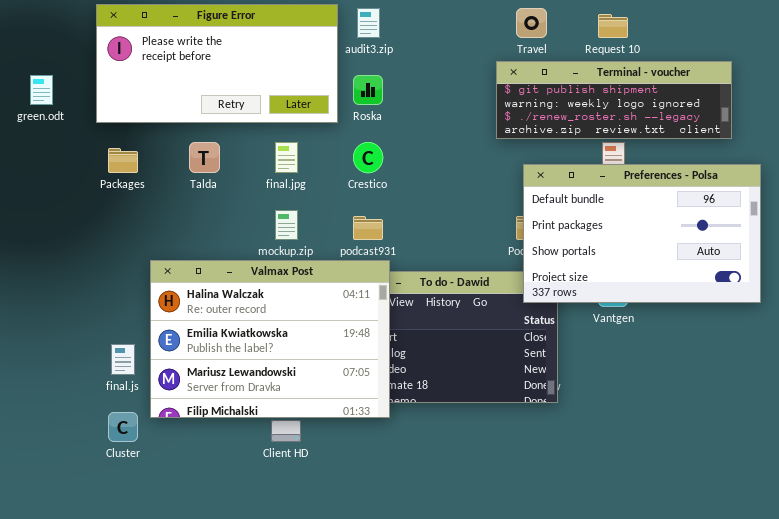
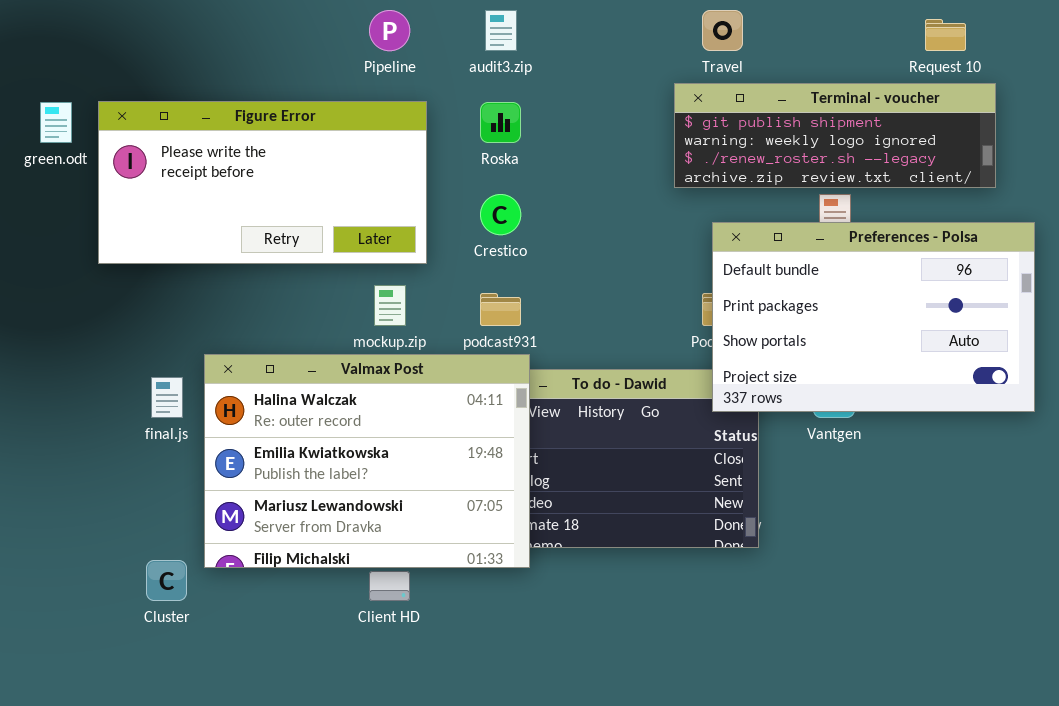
Figure Error: [96,4,338,123] -> [98,101,427,264], moved
Request 10: [598,14,628,38] -> [925,19,966,51], moved
final.js: [111,344,135,375] -> [151,377,183,418], moved

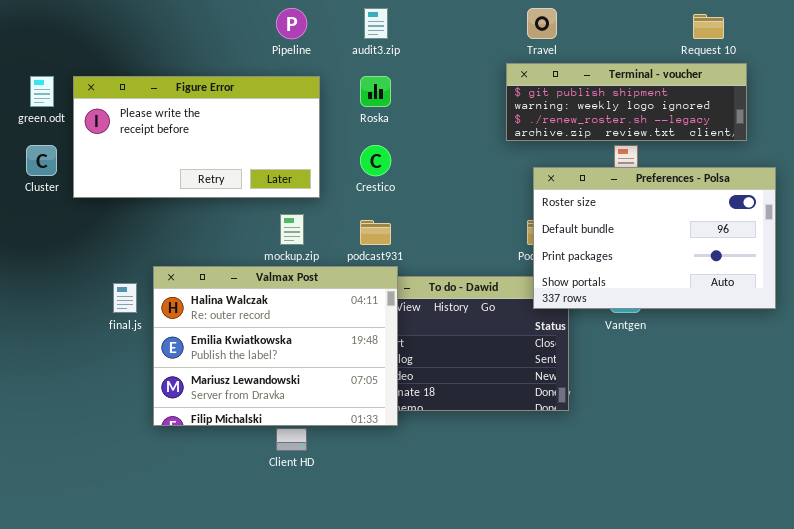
Preferences - Polsa: [712,222,1035,412] -> [533,167,776,309], scrolled up 1 row
Cluster: [146,560,187,601] -> [26,145,57,176], moved

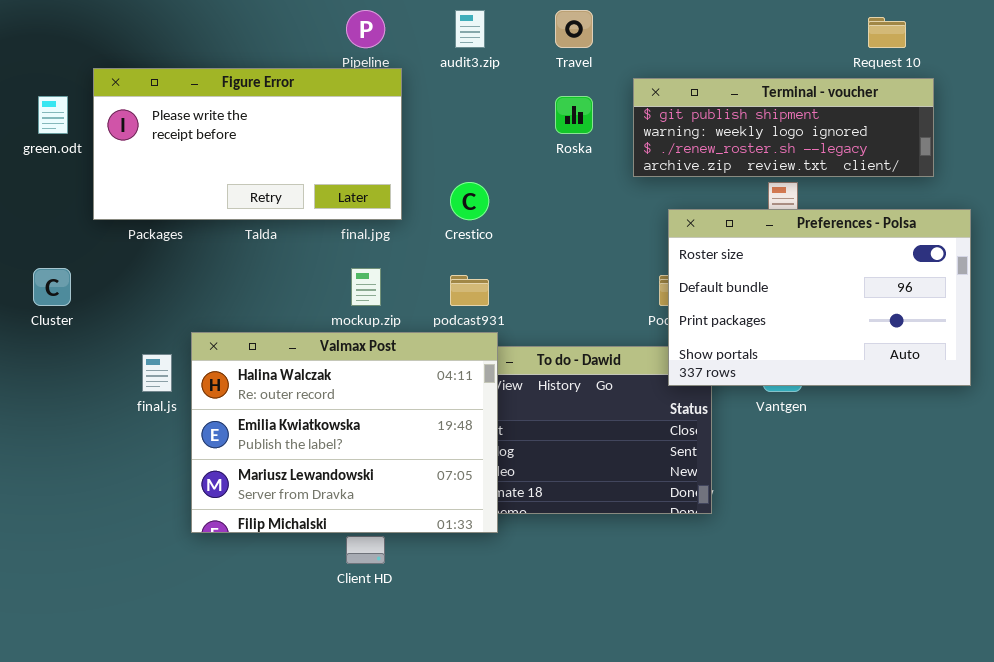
Travel: [527,8,557,39] -> [555,10,593,48], moved
Figure Error: [73,76,320,198] -> [93,68,402,220], moved
Roska: [360,76,391,107] -> [555,96,593,134], moved
Cluster: [26,145,57,176] -> [33,268,71,306], moved

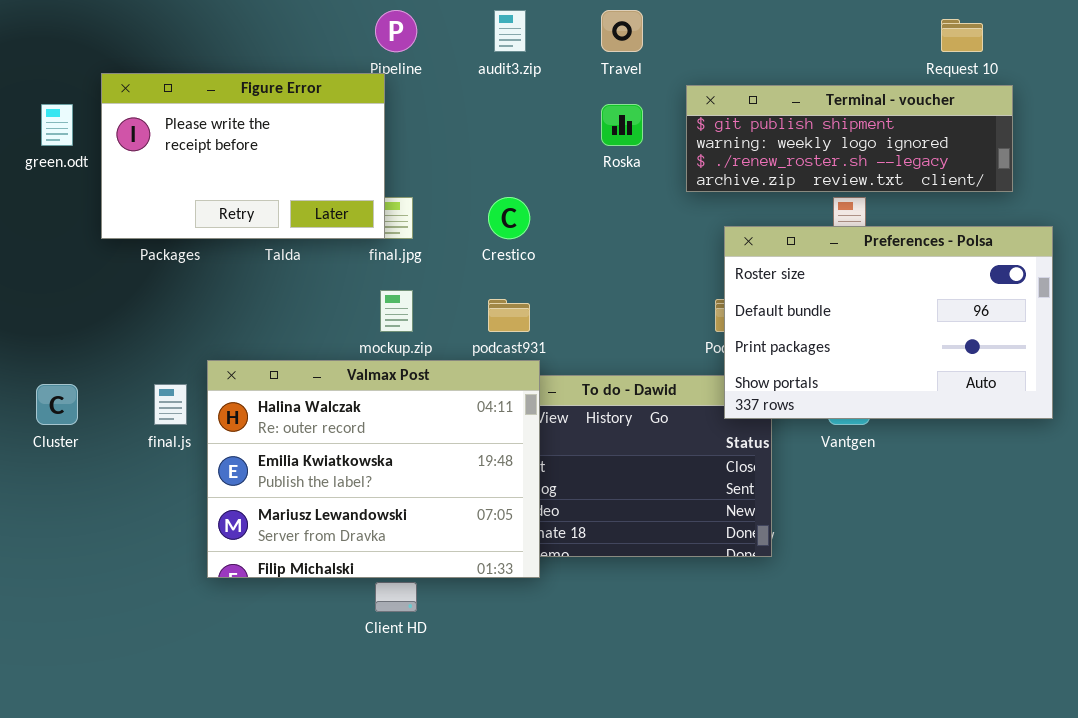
Figure Error: [93,68,402,220] -> [101,73,385,239], resized
Cluster: [33,268,71,306] -> [36,384,78,425], moved

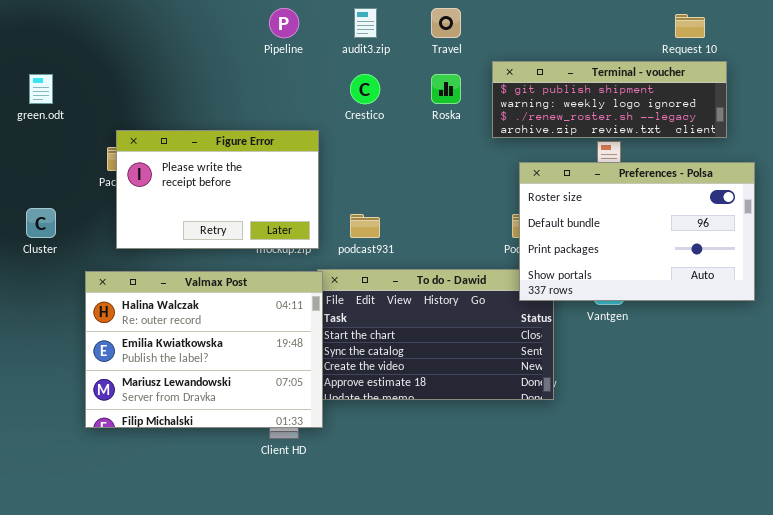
Figure Error: [101,73,385,239] -> [116,130,319,249], moved
Crestico: [488,197,530,239] -> [350,74,380,104], moved
Valmax Post: [207,360,540,578] -> [85,271,323,428], moved
Cluster: [36,384,78,425] -> [26,208,56,238], moved

